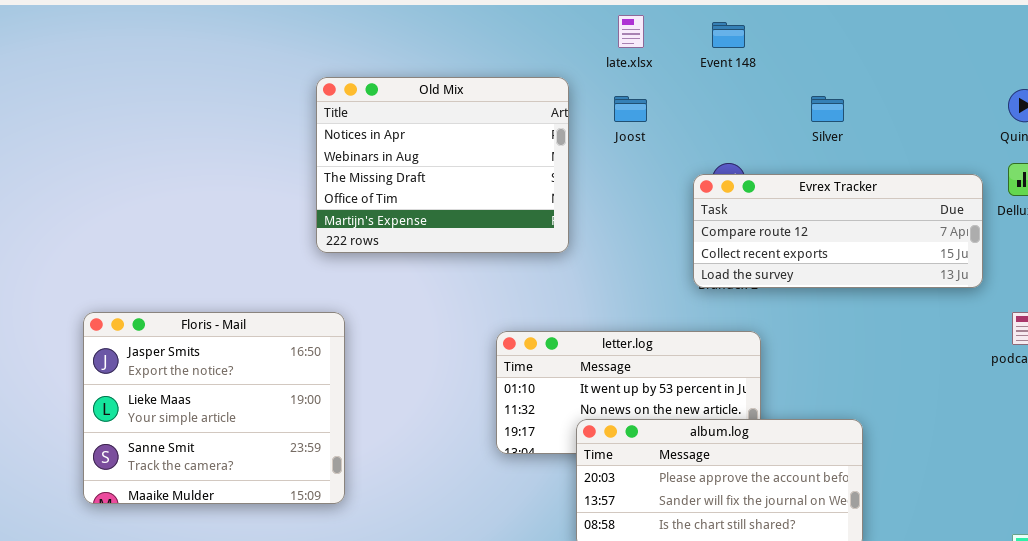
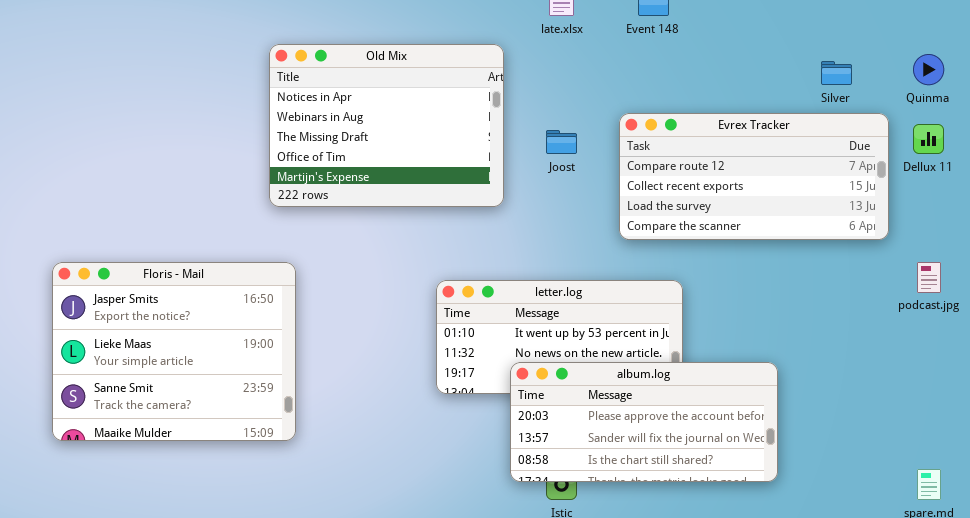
Joost: [614,96,647,122] -> [546,130,577,154], moved
Silver: [811,96,844,122] -> [821,61,852,85], moved
Evrex Tracker: [693,174,983,288] -> [619,113,889,240], resized

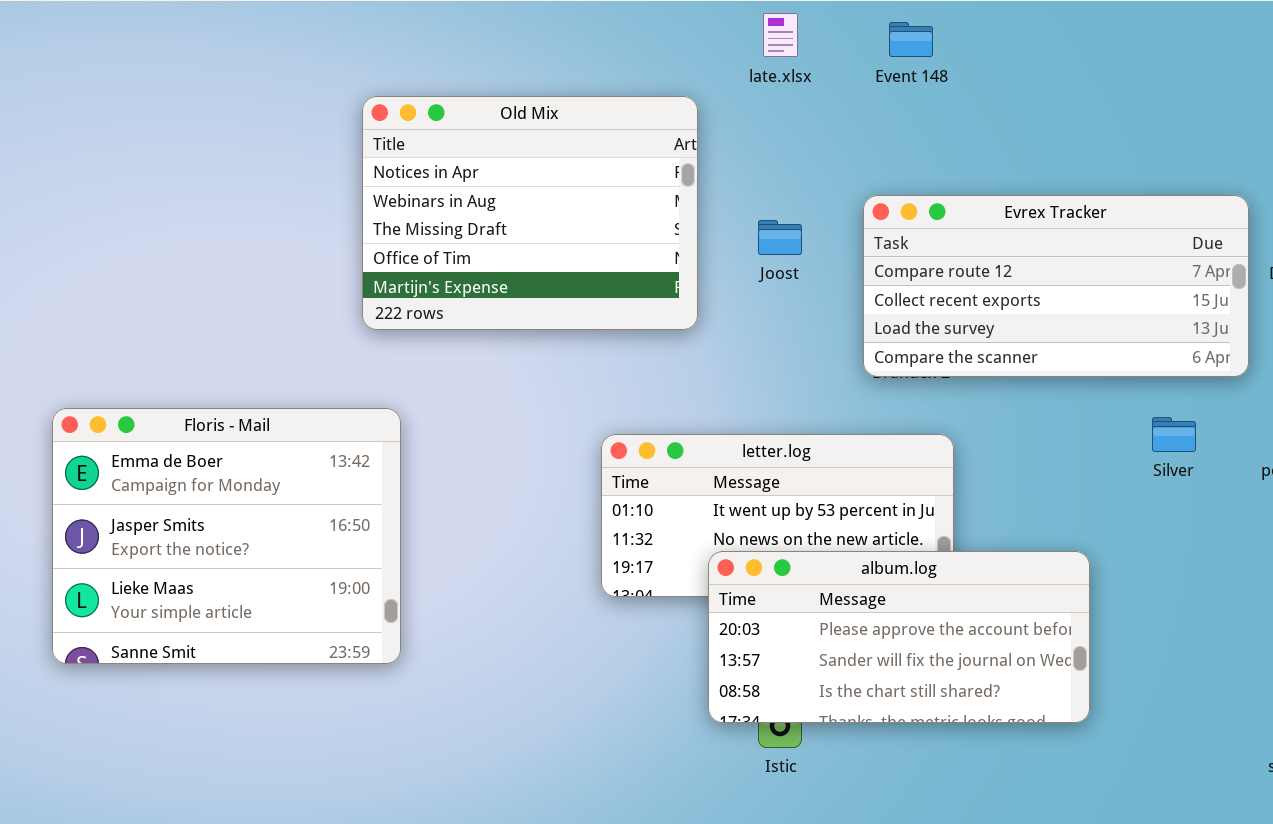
Silver: [821,61,852,85] -> [1152,417,1196,452], moved
Floris - Mail: [52,262,296,441] -> [52,408,401,664], scrolled up 1 row

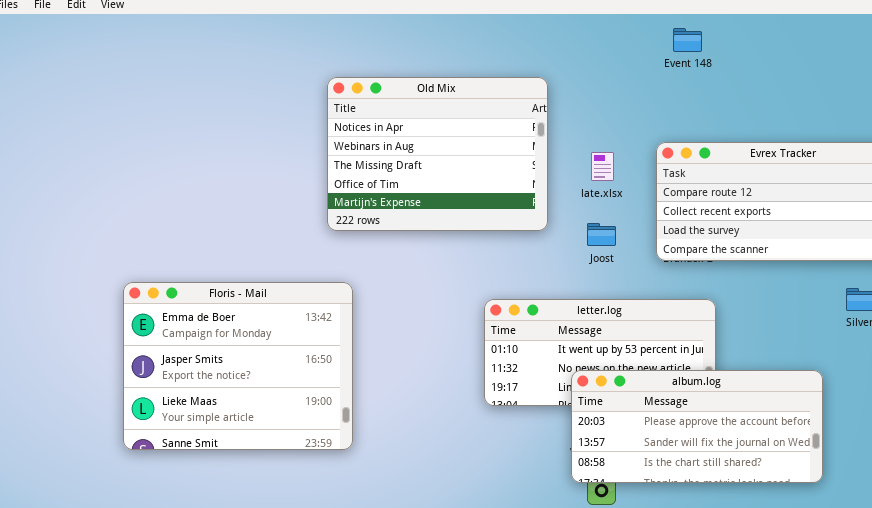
late.xlsx: [763,13,798,57] -> [591,152,614,181], moved
Joost: [758,220,802,255] -> [587,223,616,246], moved
album.log: [708,551,1090,723] -> [571,370,823,483], moved

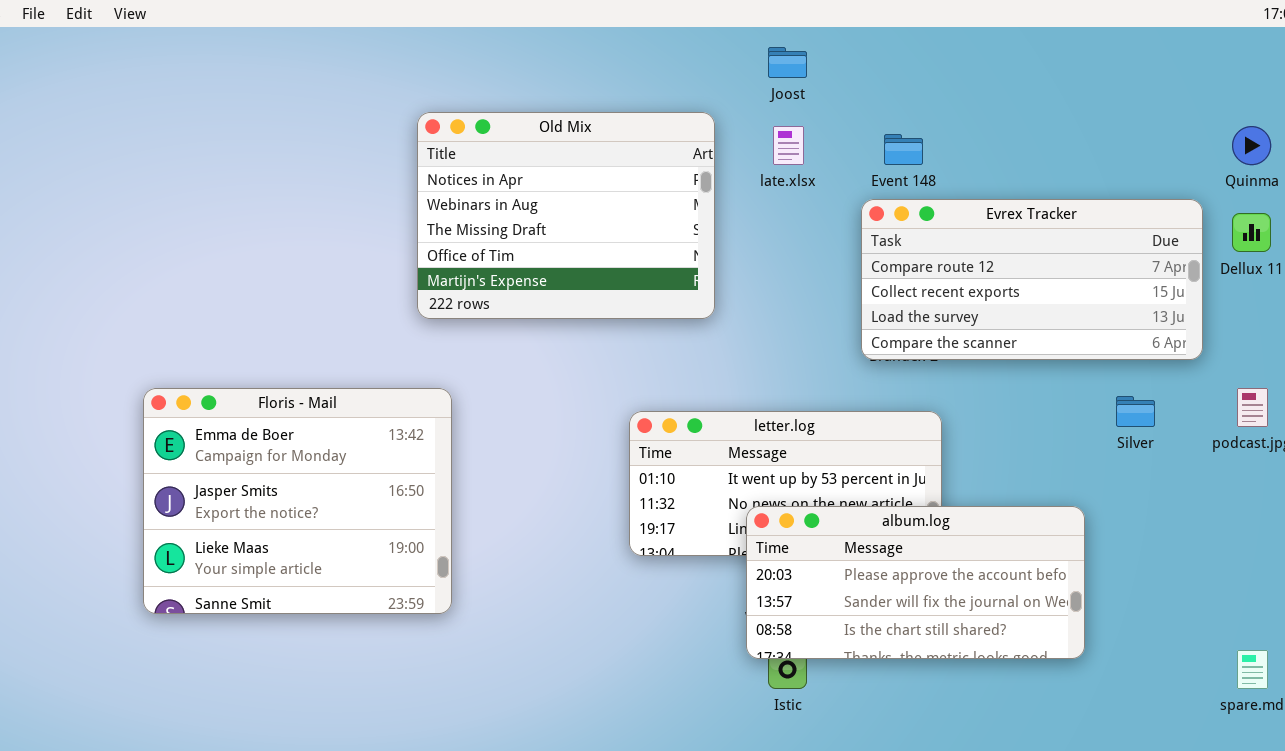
Event 148: [673,28,702,52] -> [884,134,923,165], moved
late.xlsx: [591,152,614,181] -> [773,126,804,165], moved
Joost: [587,223,616,246] -> [768,47,807,78], moved

